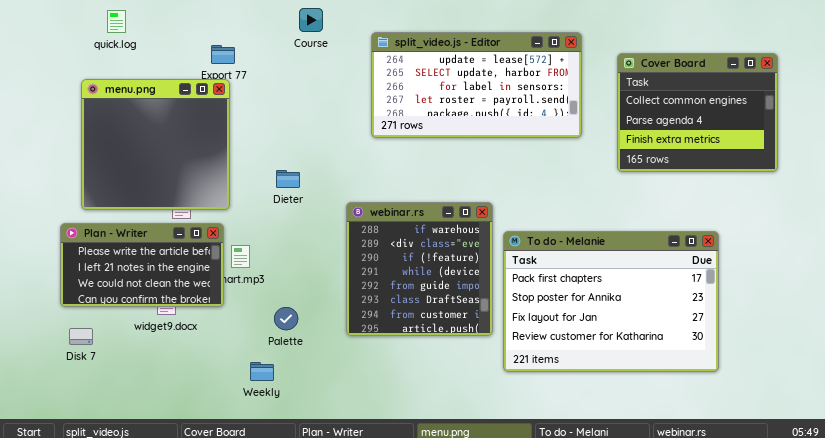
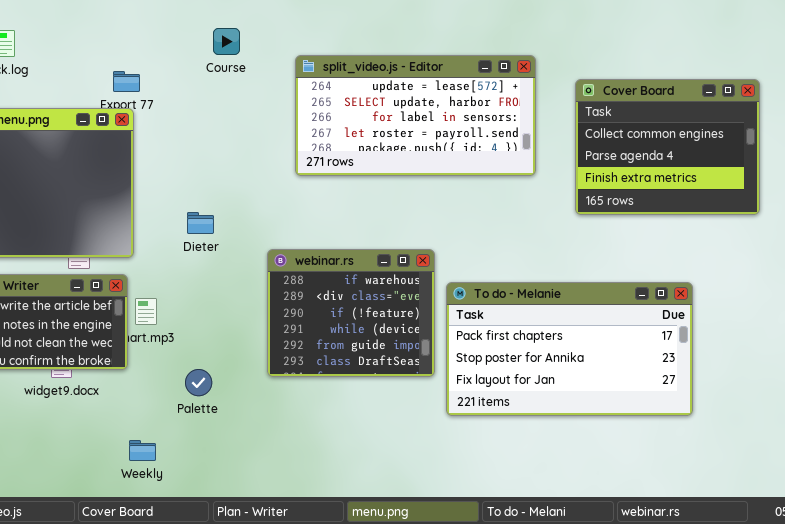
webinar.rs: [346,202,493,336] -> [267,249,435,377], resized
To do - Melanie: [503,231,719,372] -> [446,282,693,416], resized
Weekly: [250,362,274,381] -> [129,440,156,461], moved

